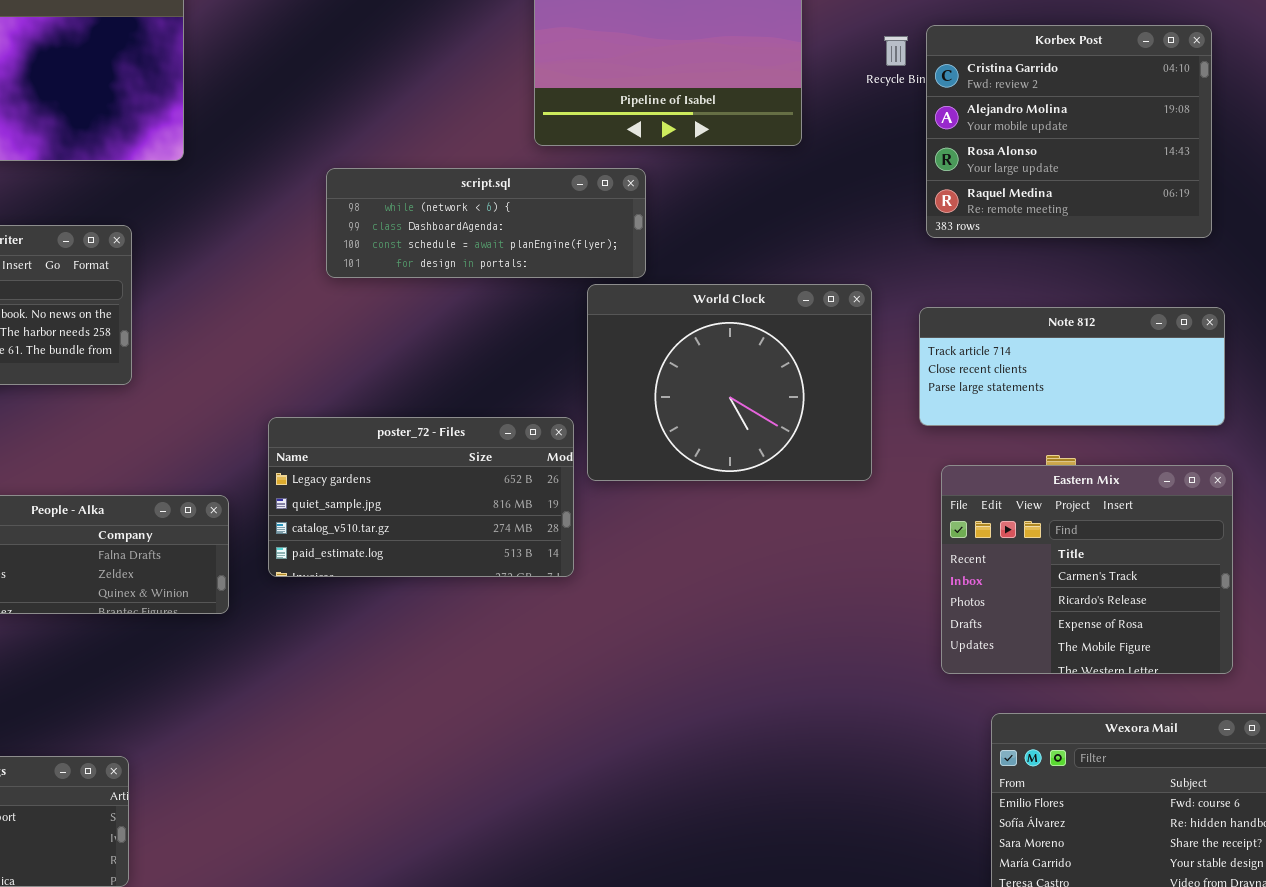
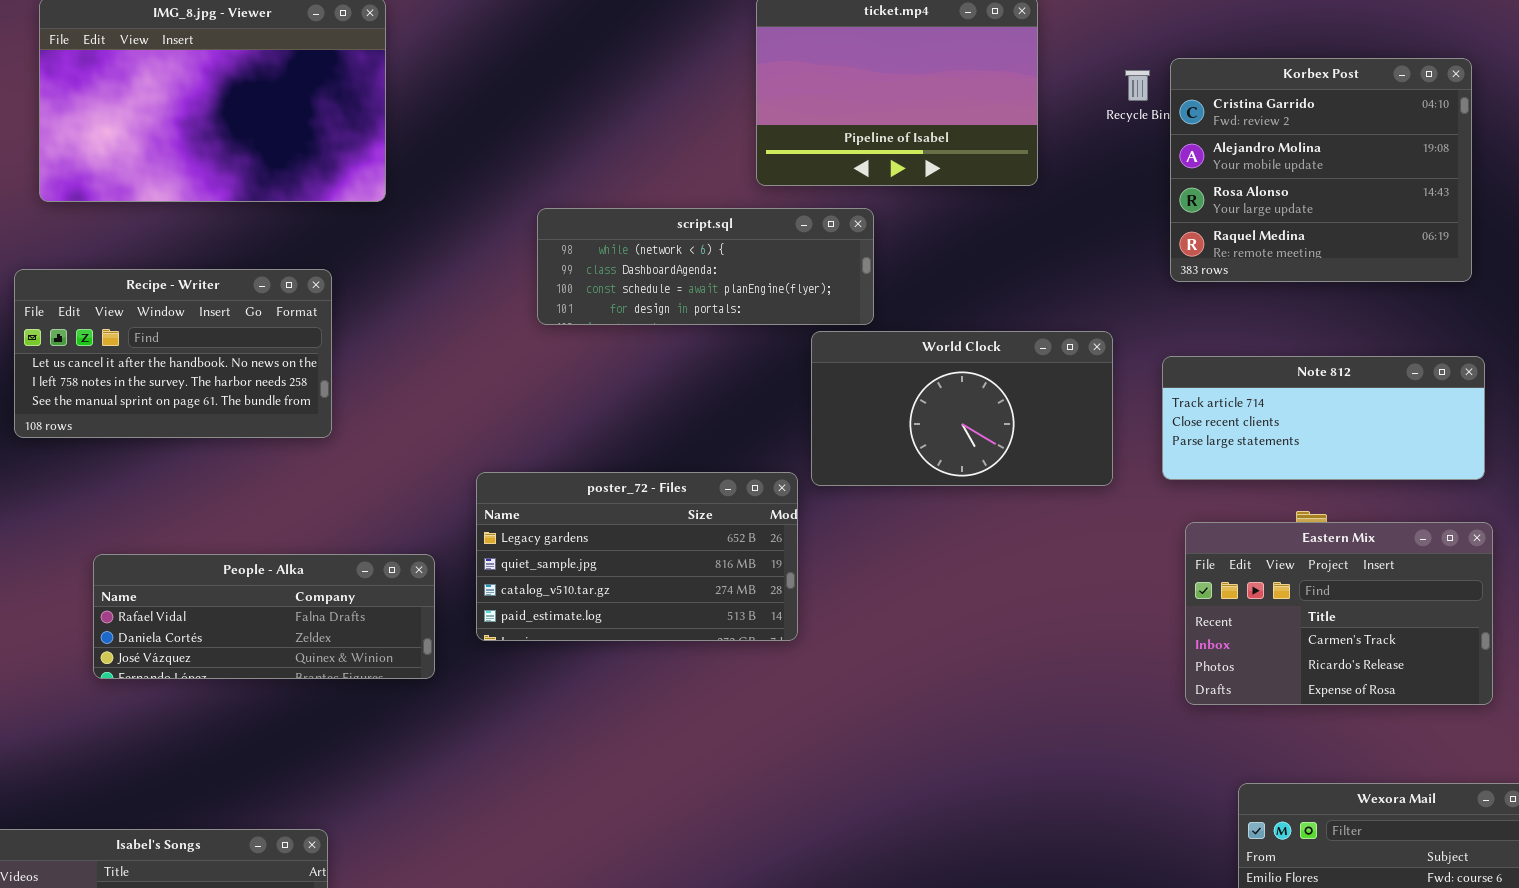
World Clock: [587,284,872,481] -> [811,331,1113,486], resized
Eastern Mix: [941,465,1233,674] -> [1185,522,1493,705], resized

